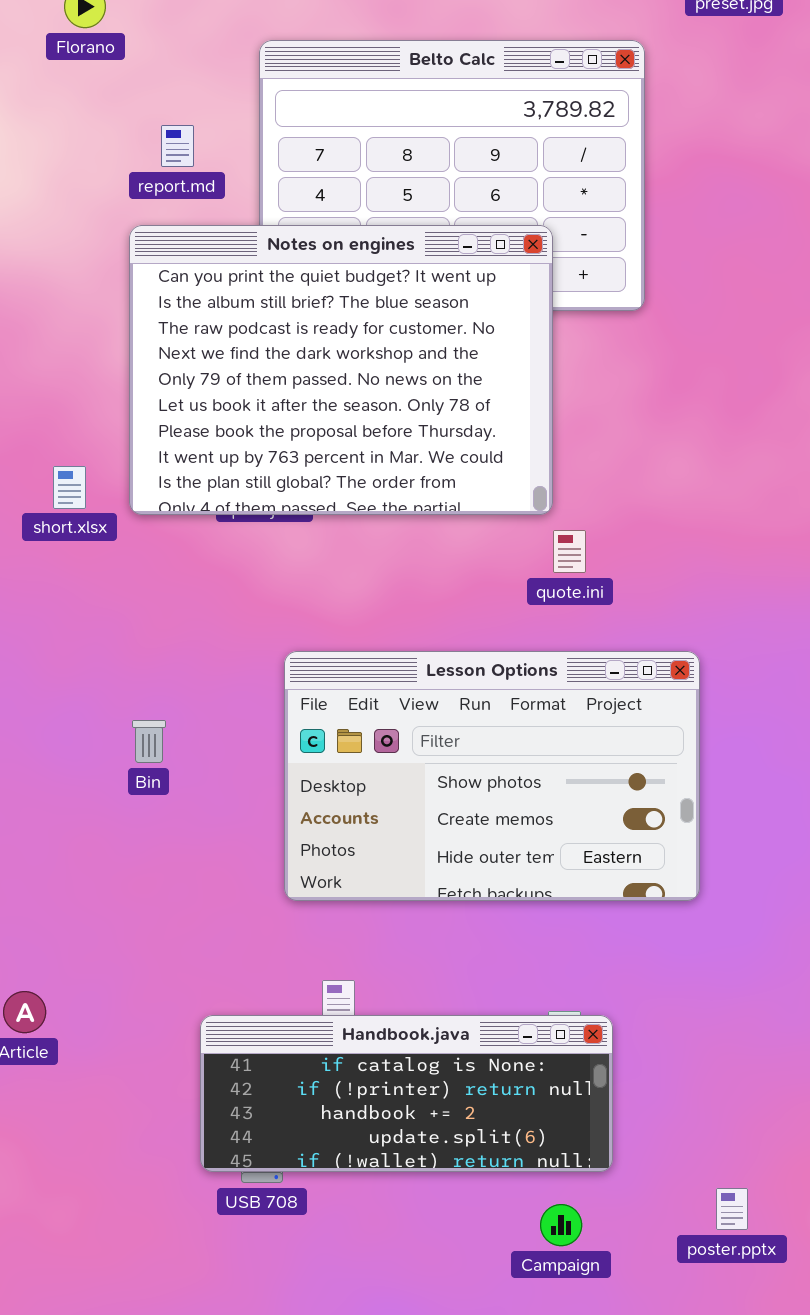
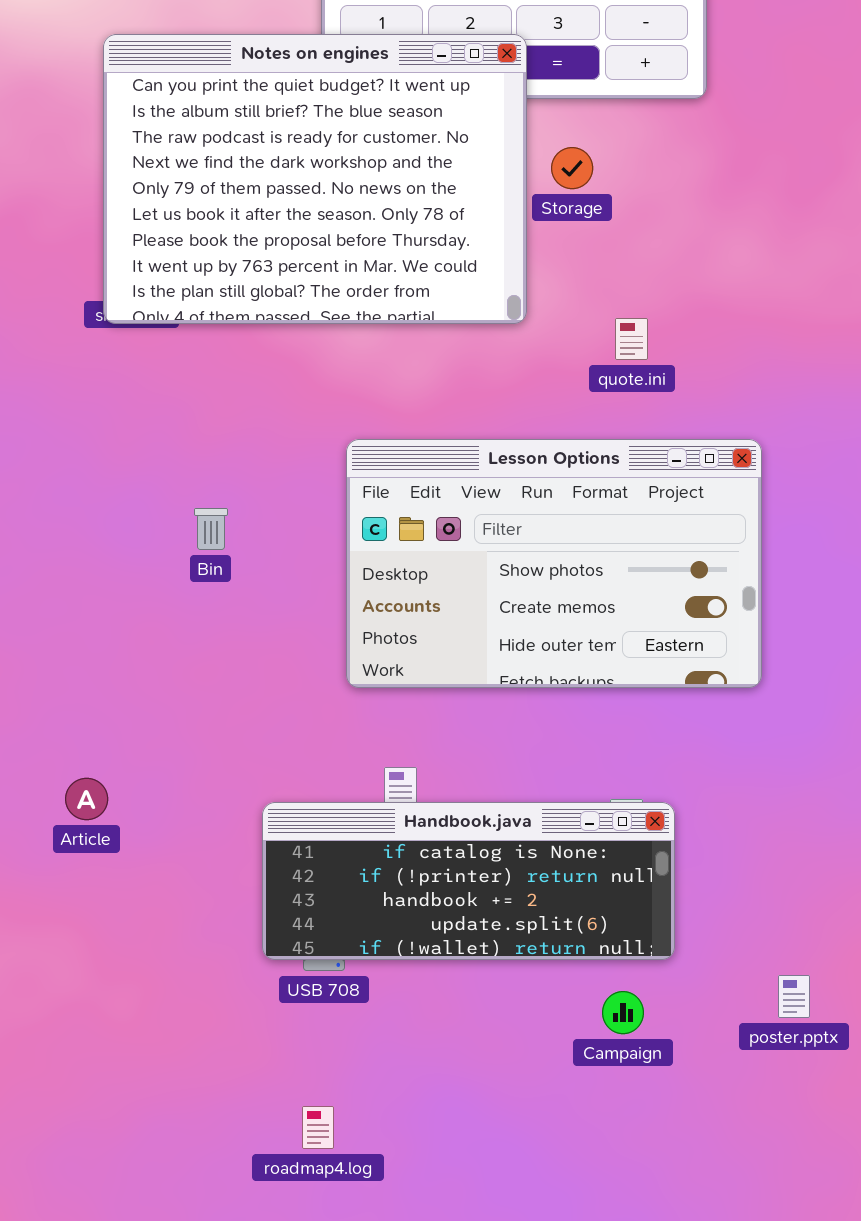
Notes on engines: [129,225,553,515] -> [103,34,527,324], moved

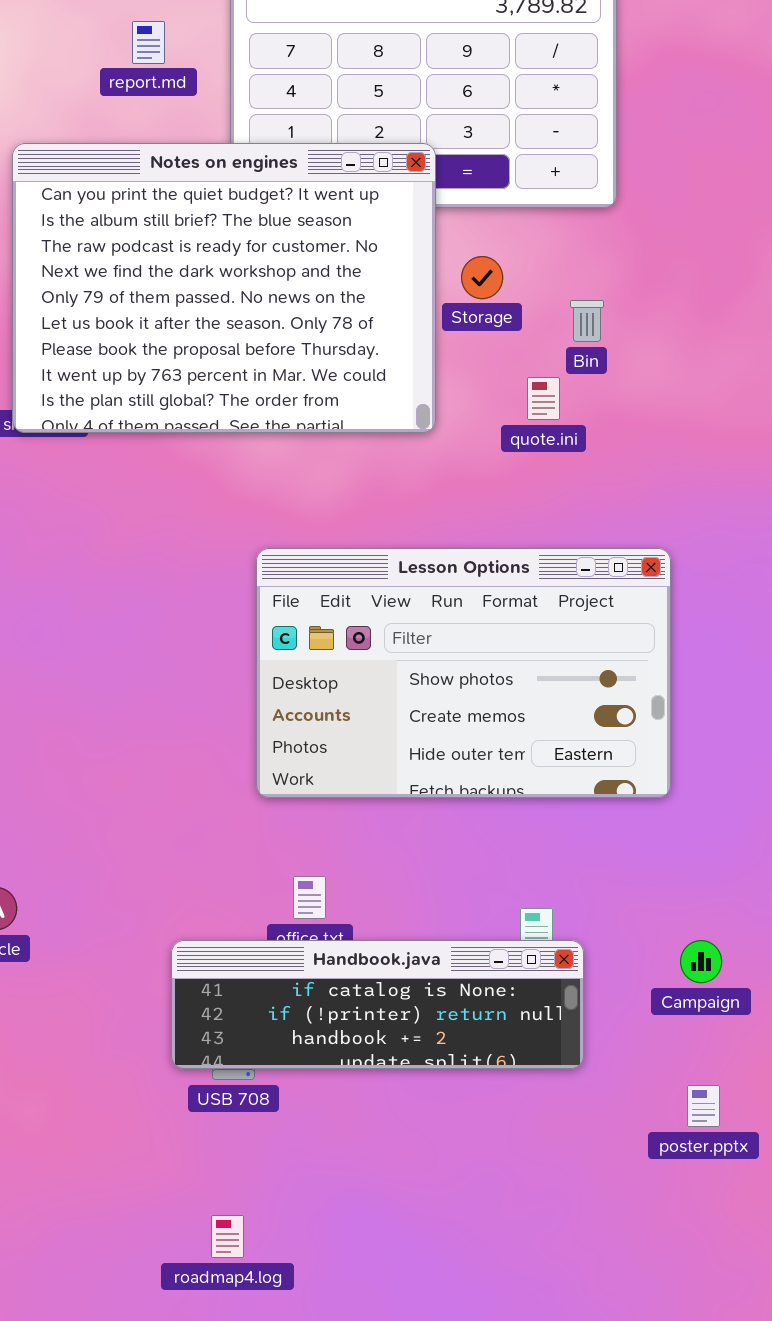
quote.ini: [615,318,648,360] -> [527,377,560,420], moved
Bin: [194,508,228,550] -> [570,300,604,342], moved
Handbook.java: [262,802,675,960] -> [171,940,584,1069], resized
Campaign: [602,991,644,1034] -> [680,940,722,983], moved

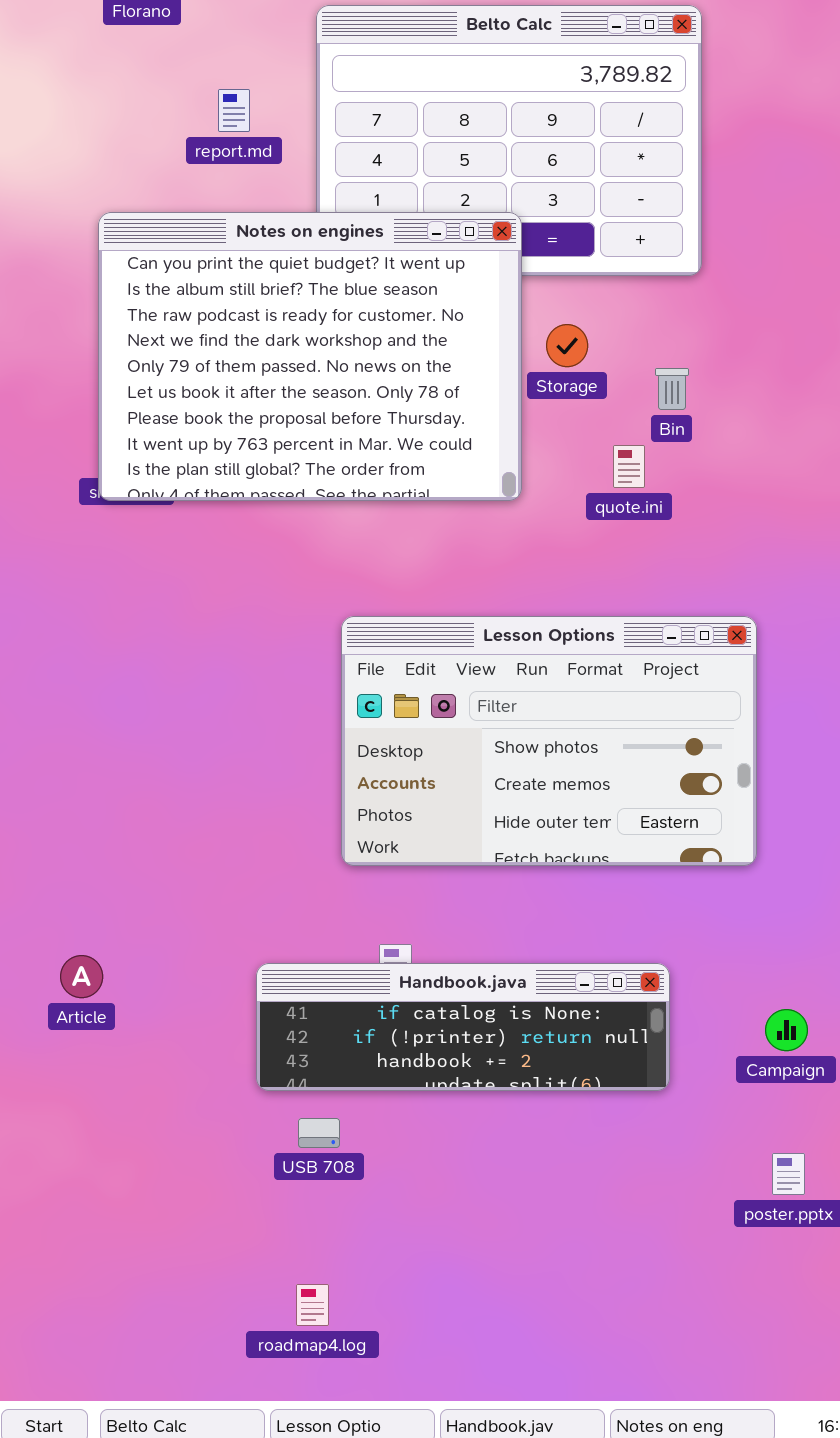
Handbook.java: [171,940,584,1069] -> [256,963,670,1091], moved

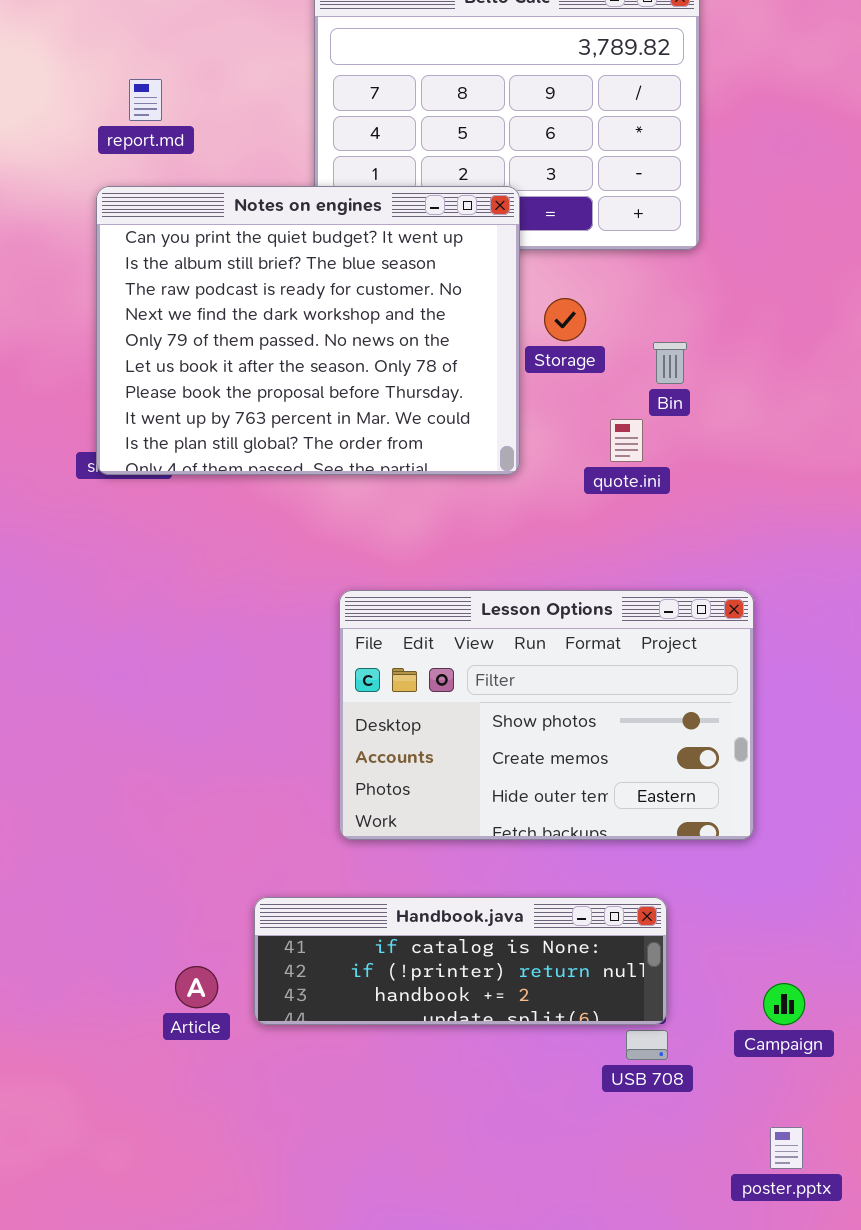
report.md: [218,89,250,132] -> [129,79,162,121], moved
Article: [60,955,103,998] -> [175,966,218,1008], moved
Handbook.java: [256,963,670,1091] -> [254,897,667,1025], moved
USB 708: [298,1118,340,1148] -> [626,1030,668,1060], moved

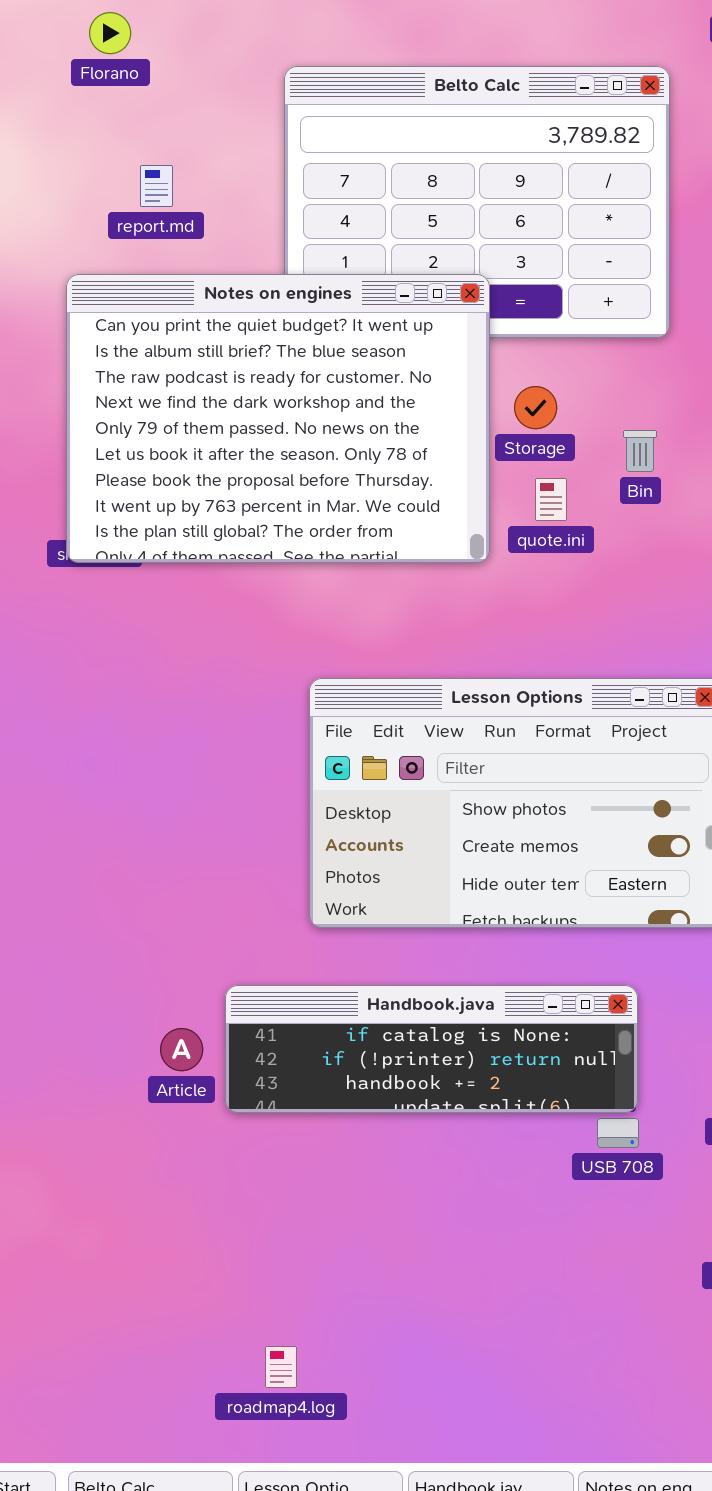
report.md: [129,79,162,121] -> [140,165,173,207], moved
quote.ini: [610,419,643,462] -> [535,478,567,521], moved
Article: [175,966,218,1008] -> [160,1028,203,1071], moved

